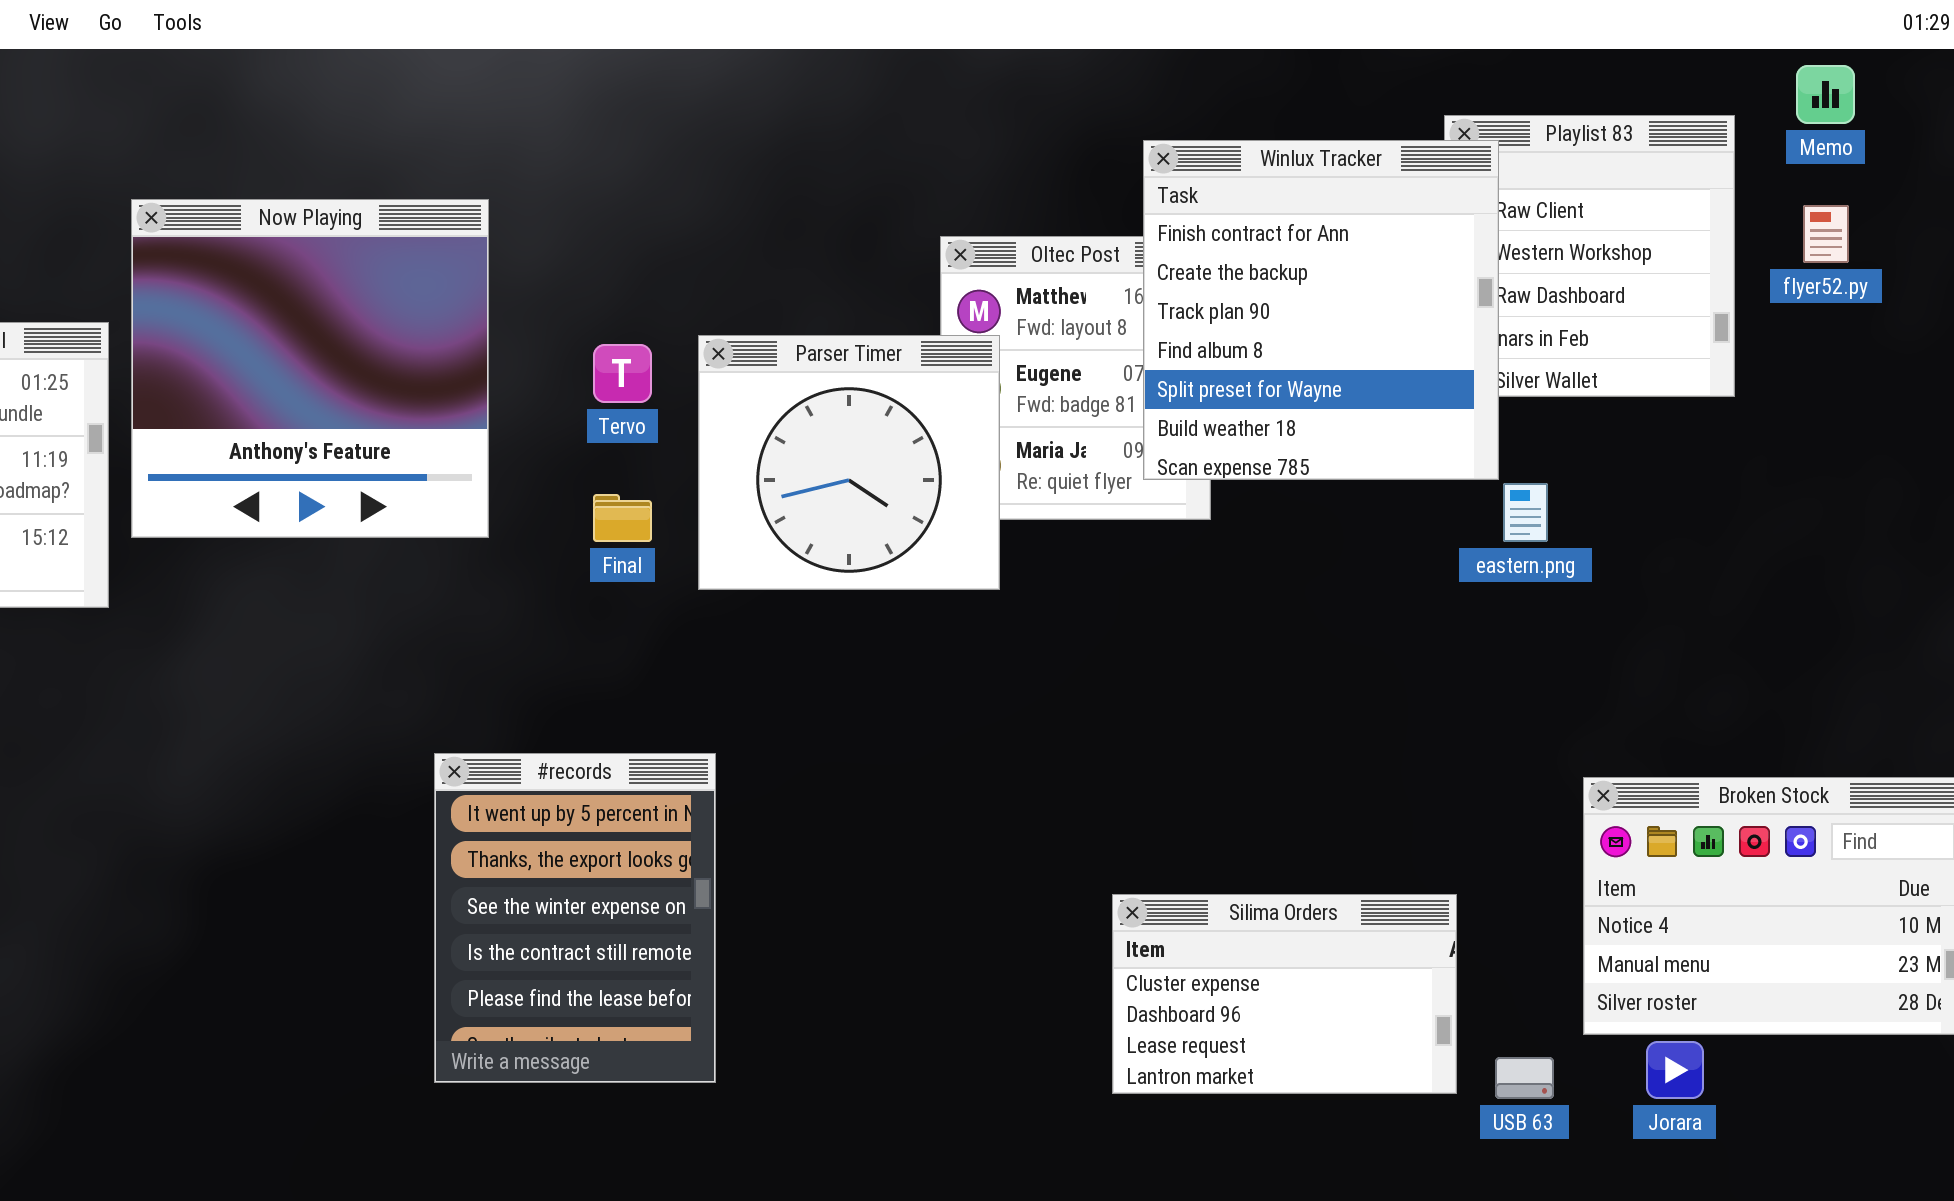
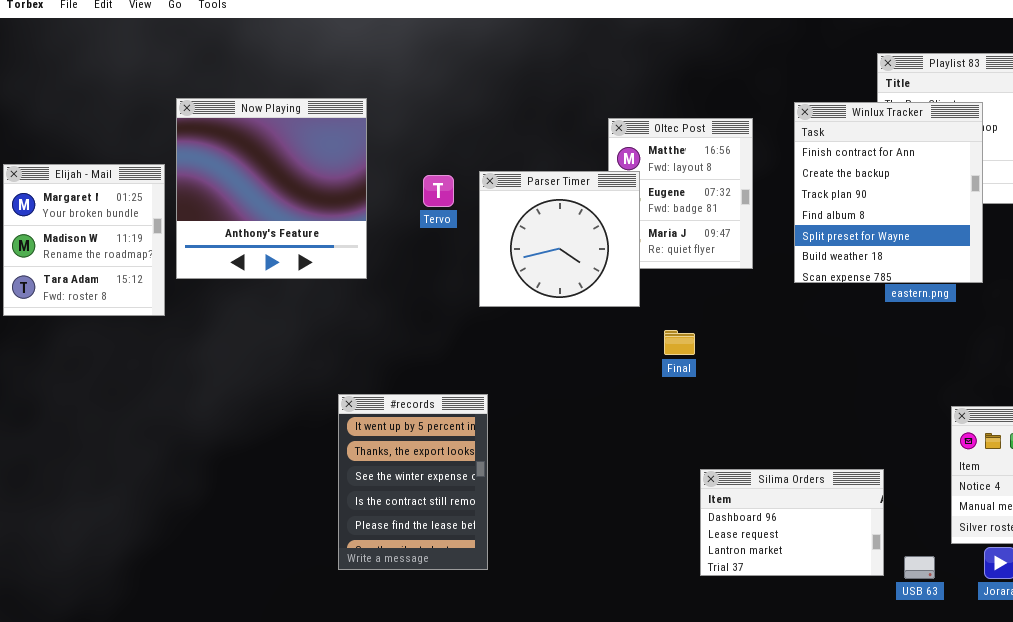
Winlux Tracker: [1143,140,1499,480] -> [794,102,983,283], moved
Final: [593,494,652,542] -> [664,330,695,355], moved
Silima Orders: [1112,894,1457,1094] -> [700,469,884,576], scrolled down 1 row

